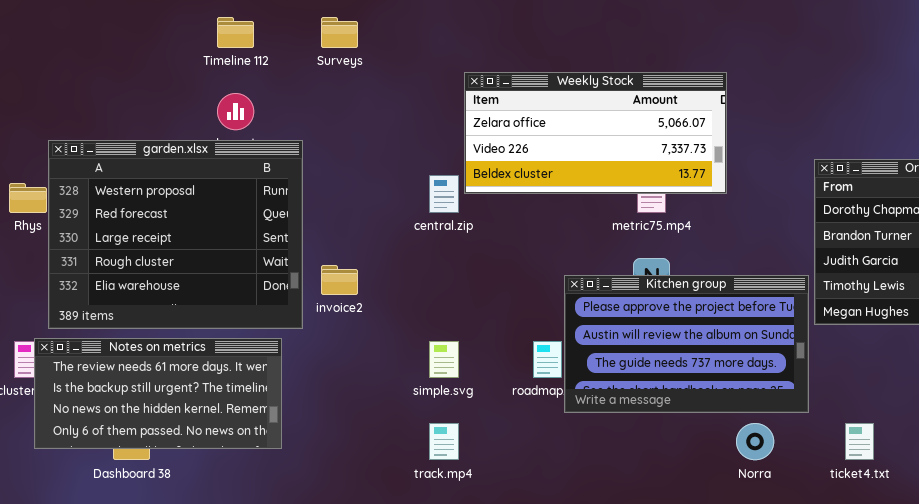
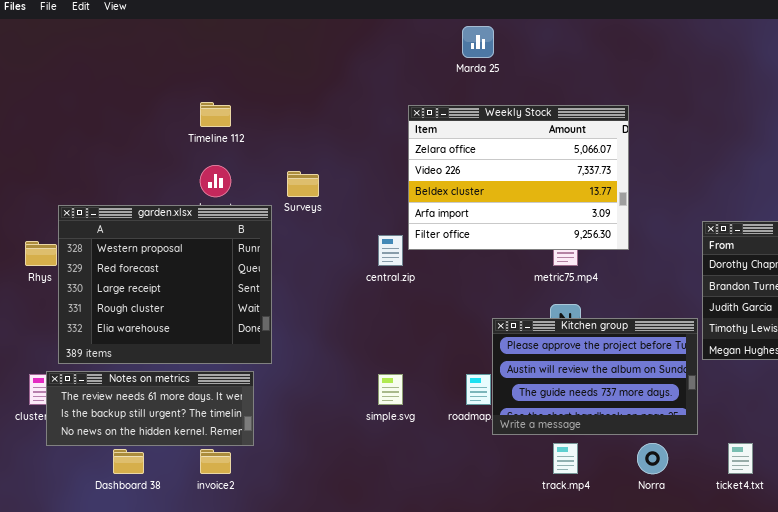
Surveys: [321,17,358,48] -> [287,171,319,197], moved
Weekly Stock: [464,72,727,194] -> [408,105,629,250], resized
invoice2: [321,265,358,295] -> [200,449,231,474], moved
Notes on metrics: [34,338,282,449] -> [46,371,254,446], resized
track.mp4: [429,423,459,460] -> [553,443,578,474], moved

